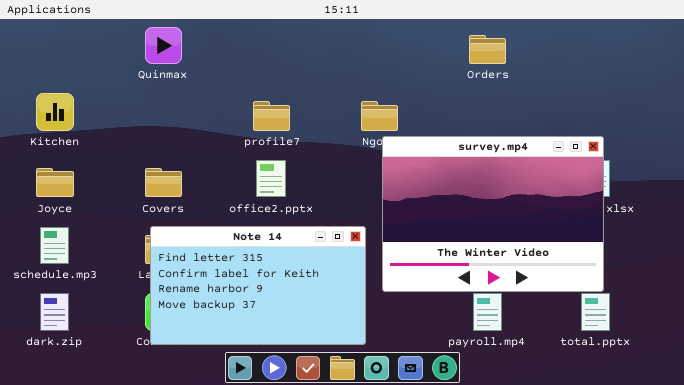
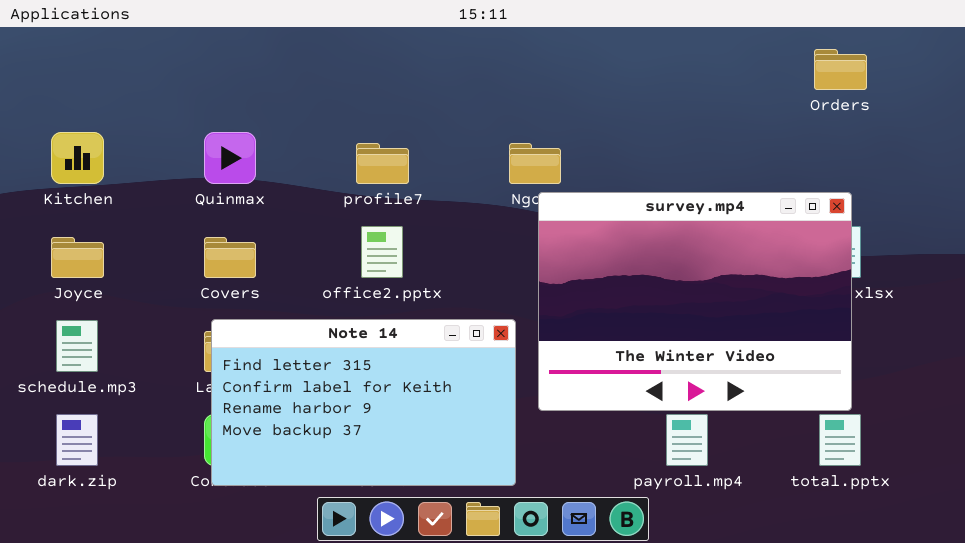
Quinmax: [145,27,182,64] -> [204,132,256,184], moved
Orders: [469,35,506,64] -> [814,49,867,90], moved

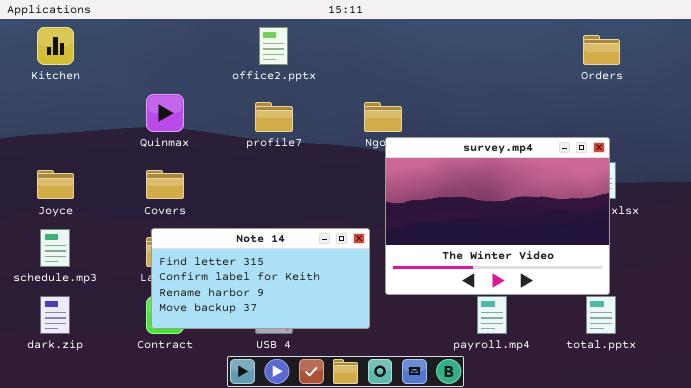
Kitchen: [51,132,104,184] -> [37,27,74,65], moved
office2.pptx: [361,226,403,278] -> [259,27,288,65], moved
Note 14: [211,319,516,486] -> [151,228,370,329], resized

